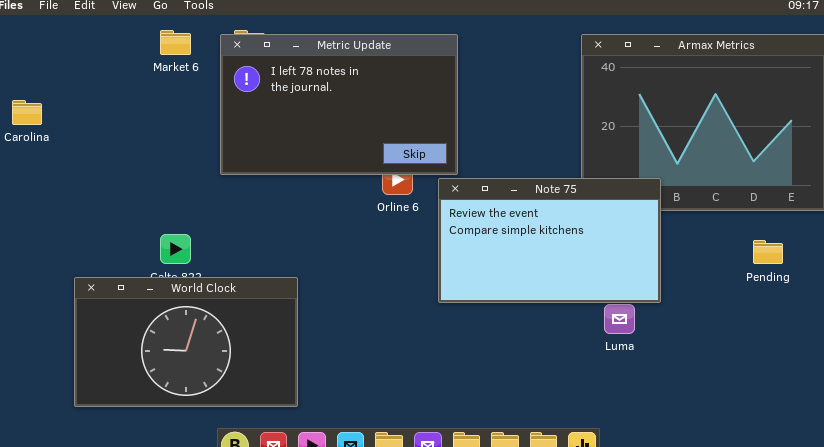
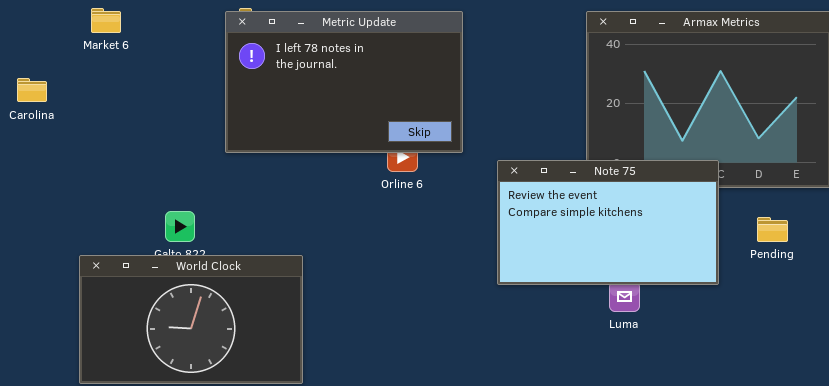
Market 6: [160,30,191,55] -> [91,8,121,33], moved
Note 75: [438,178,661,303] -> [497,160,719,285], moved

